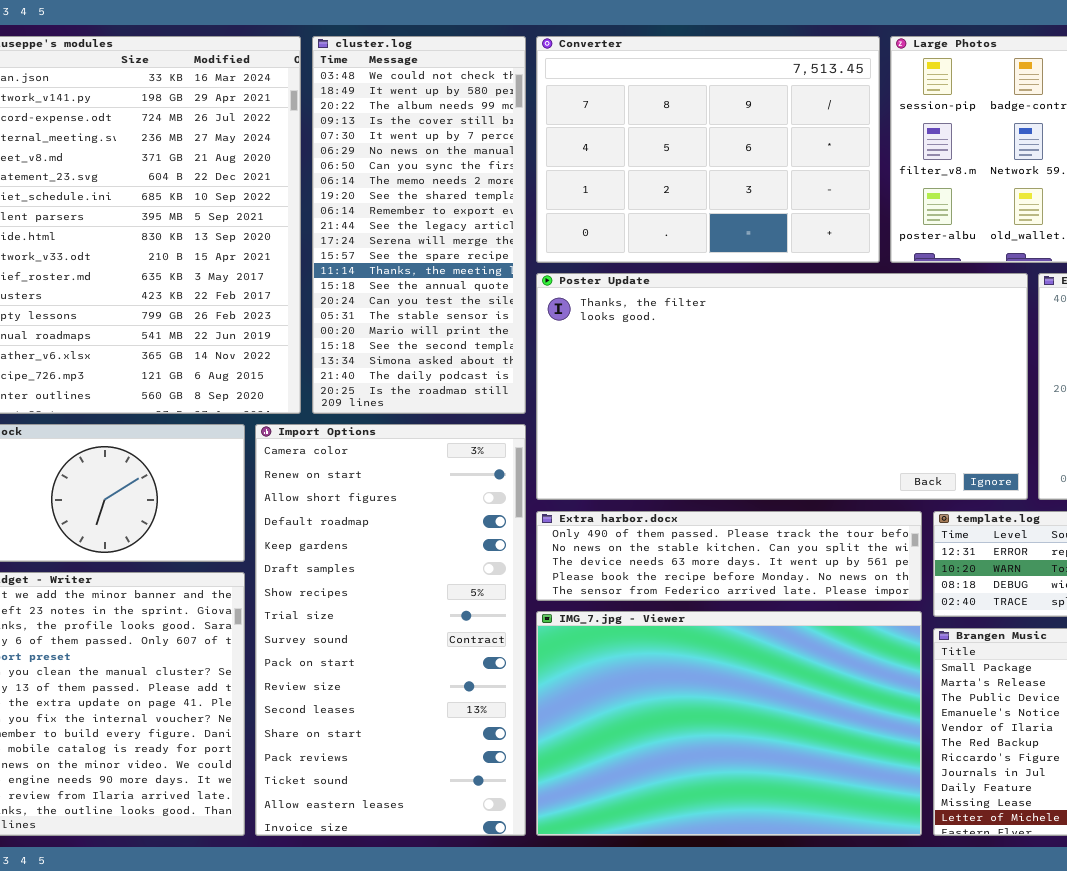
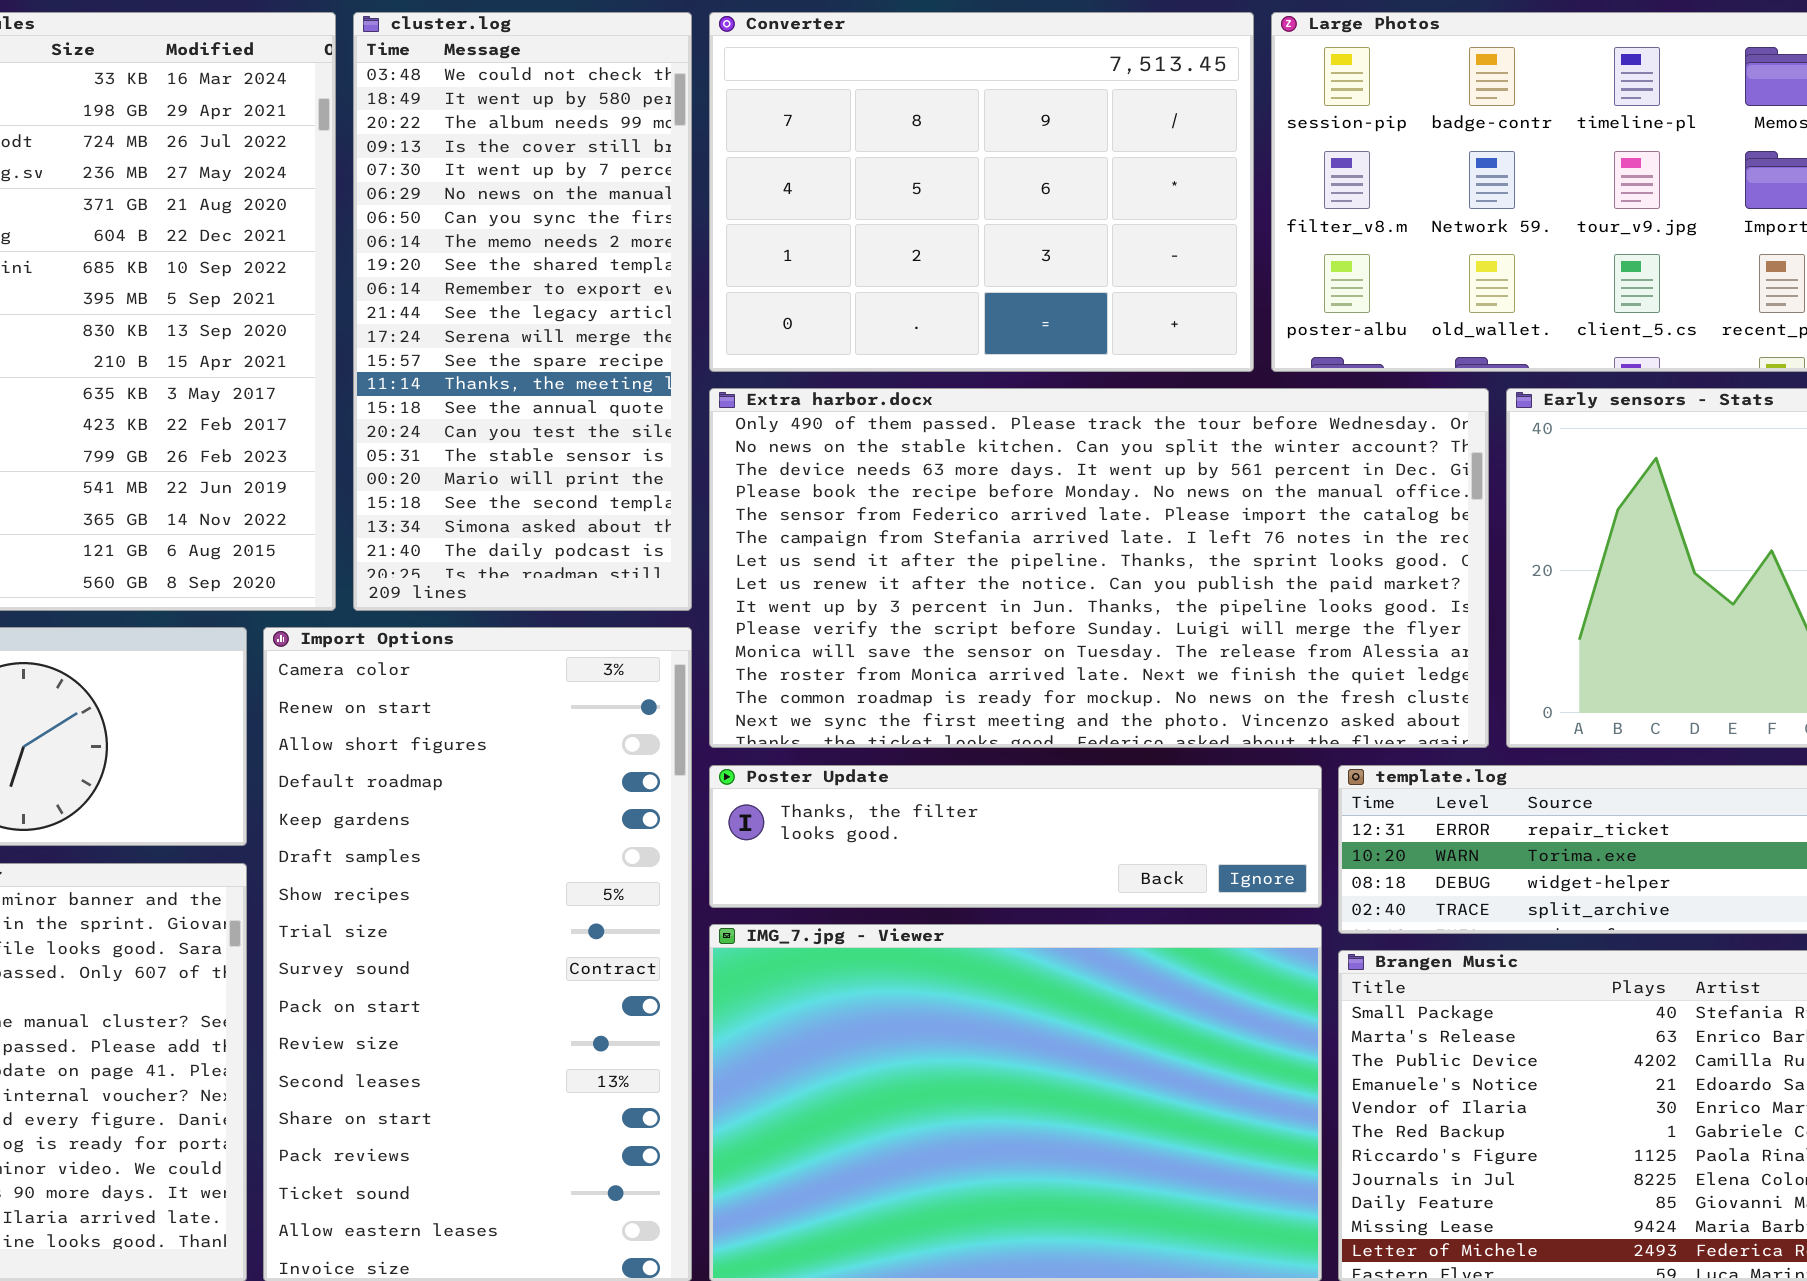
Poster Update: [536,273,1028,500] -> [709,765,1322,908], moved, resized
Extra harbor.docx: [536,511,922,601] -> [709,388,1489,748], moved, resized

